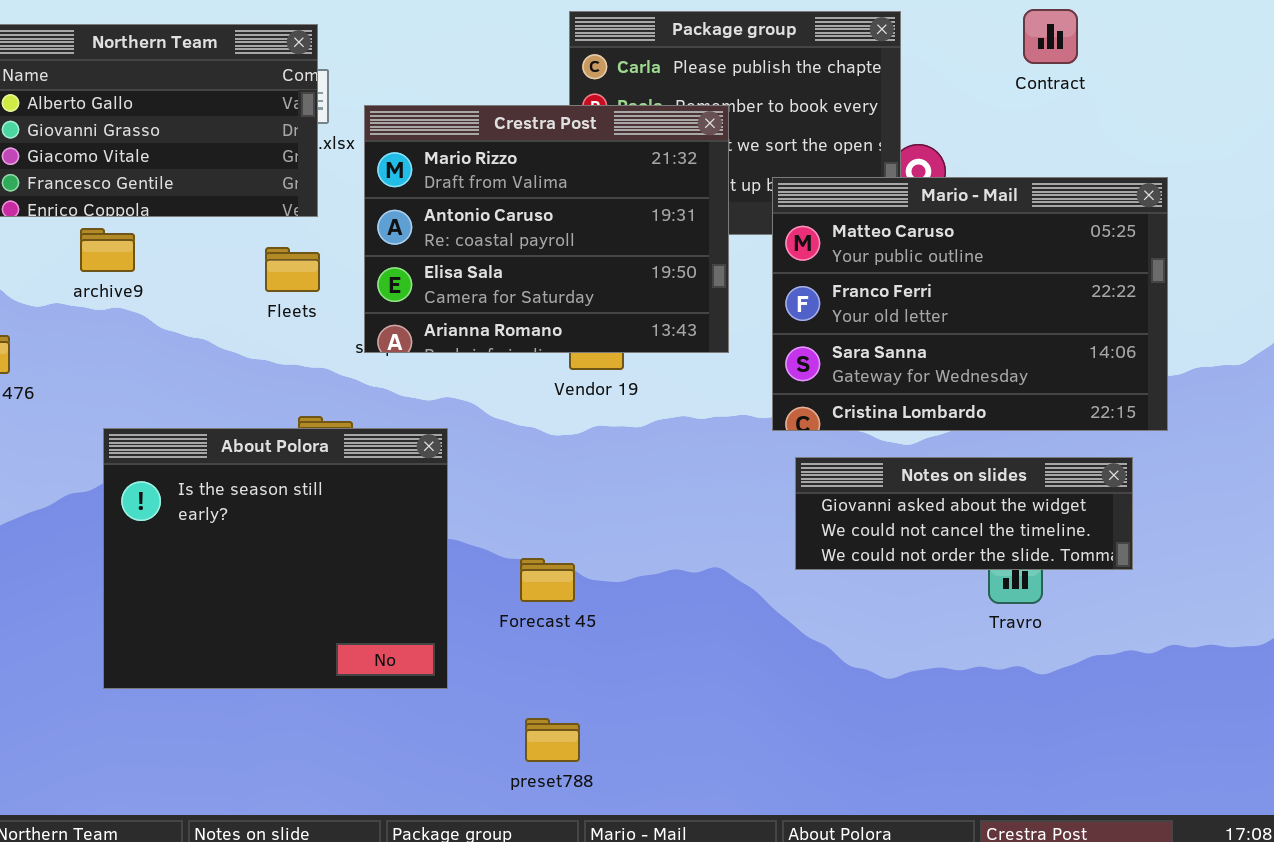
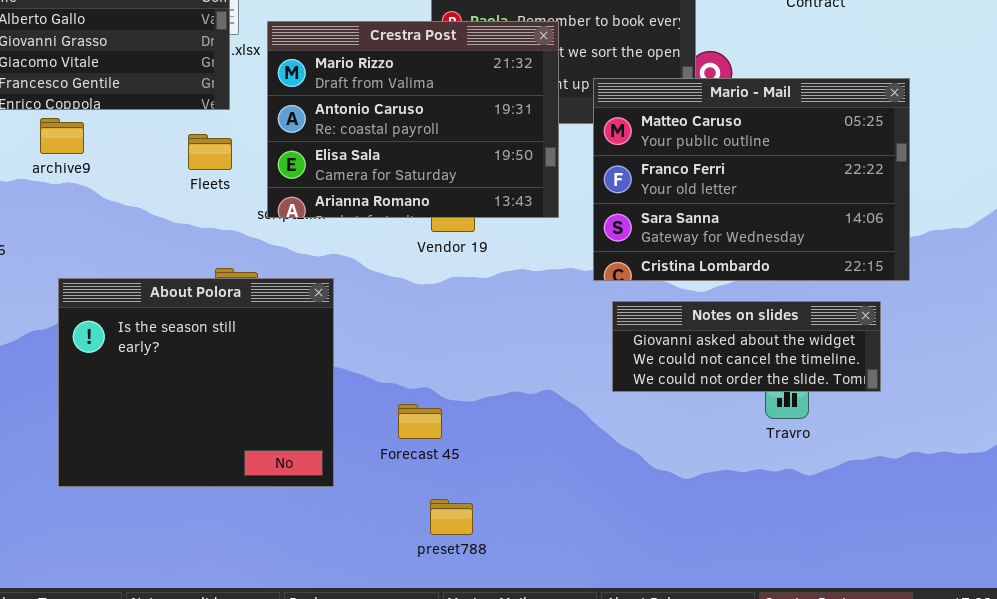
Forecast 45: [520,558,575,602] -> [398,404,442,439], moved
preset788: [525,718,580,762] -> [430,499,473,535], moved

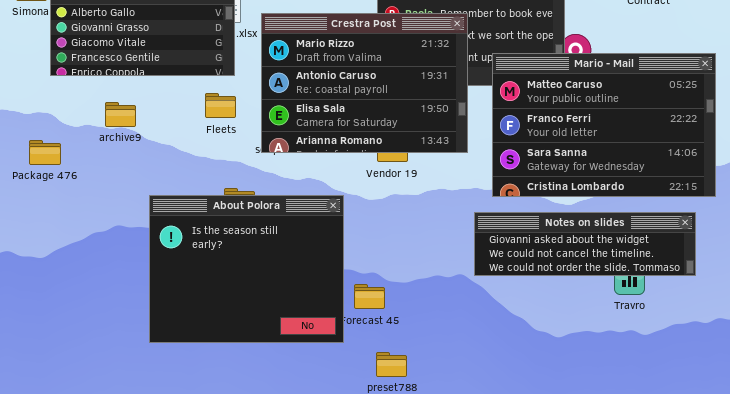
archive9: [40,118,84,154] -> [105,102,136,127], moved
About Polora: [58,278,334,487] -> [149,195,344,343], moved
Notes on slides: [612,301,881,392] -> [474,212,696,276], resized

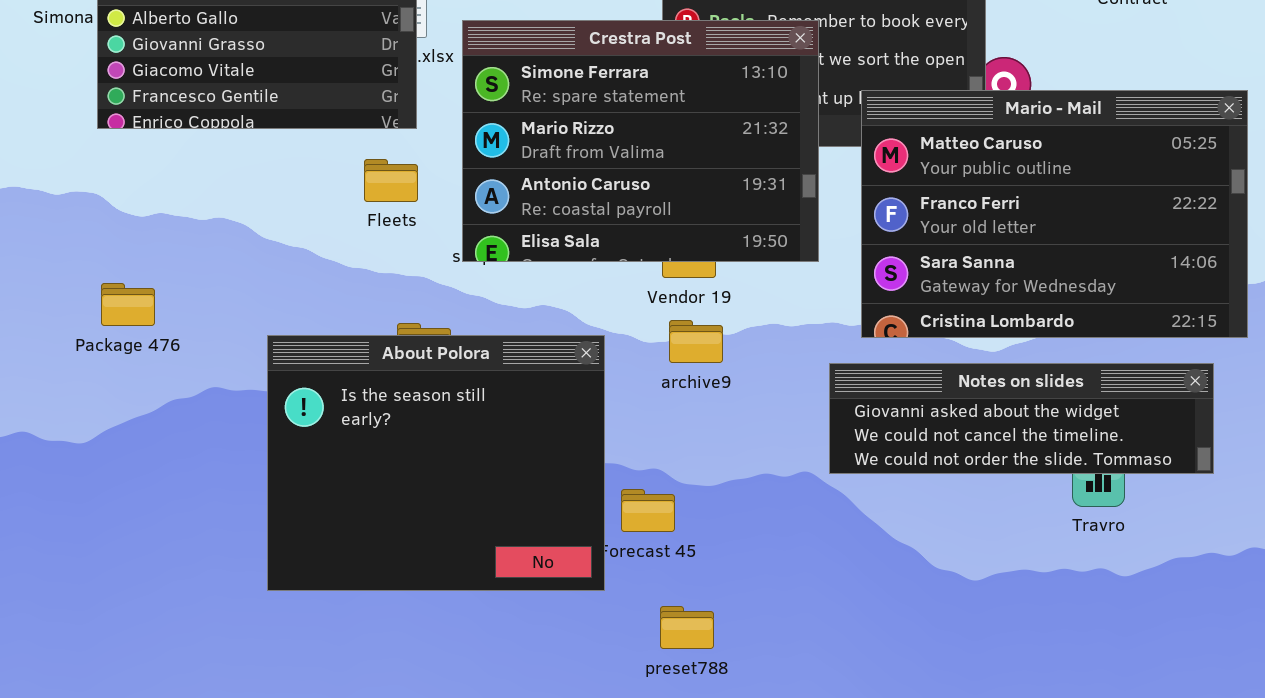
Crestra Post: [261,13,468,153] -> [462,20,819,262], scrolled up 1 row
archive9: [105,102,136,127] -> [669,320,723,363], moved
Package 476: [29,140,61,165] -> [101,283,155,326], moved

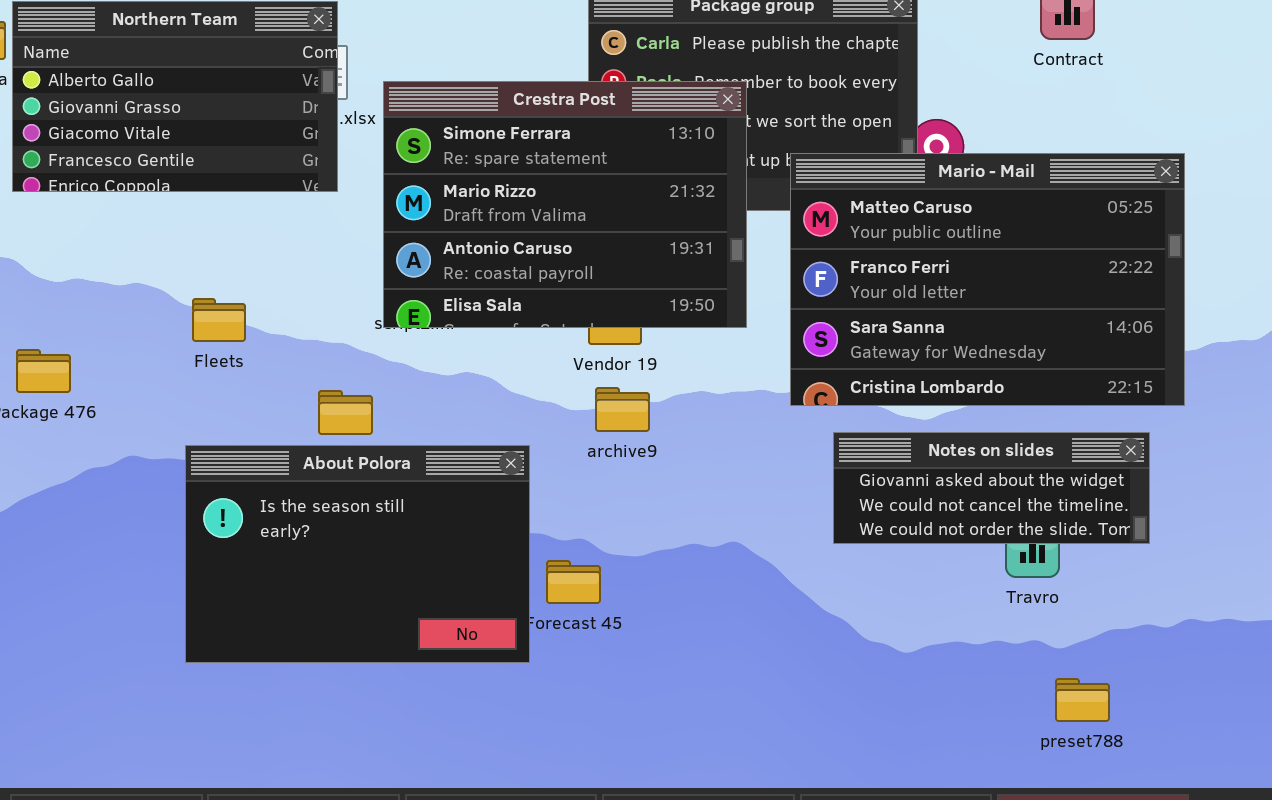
Fleets: [364,159,418,202] -> [192,298,246,342], moved
About Polora: [267,335,605,591] -> [185,445,530,663], resized
Notes on slides: [829,363,1214,474] -> [833,432,1150,544], resized
preset788: [660,606,714,649] -> [1055,678,1110,722], moved

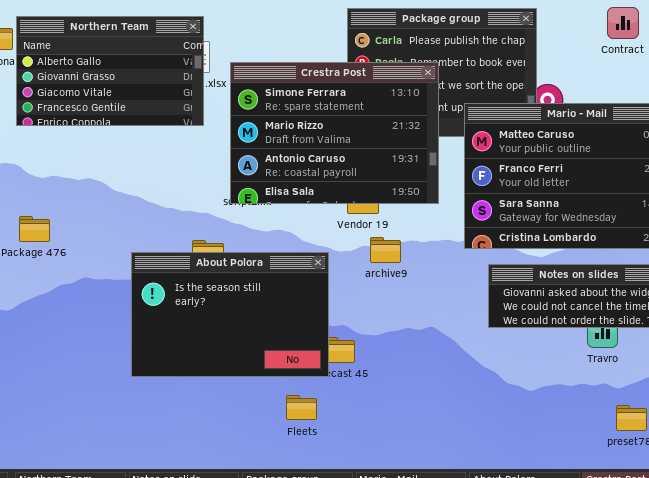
Fleets: [192,298,246,342] -> [286,395,317,420], moved
archive9: [595,387,650,432] -> [370,237,401,263], moved
About Polora: [185,445,530,663] -> [131,252,329,377], moved

